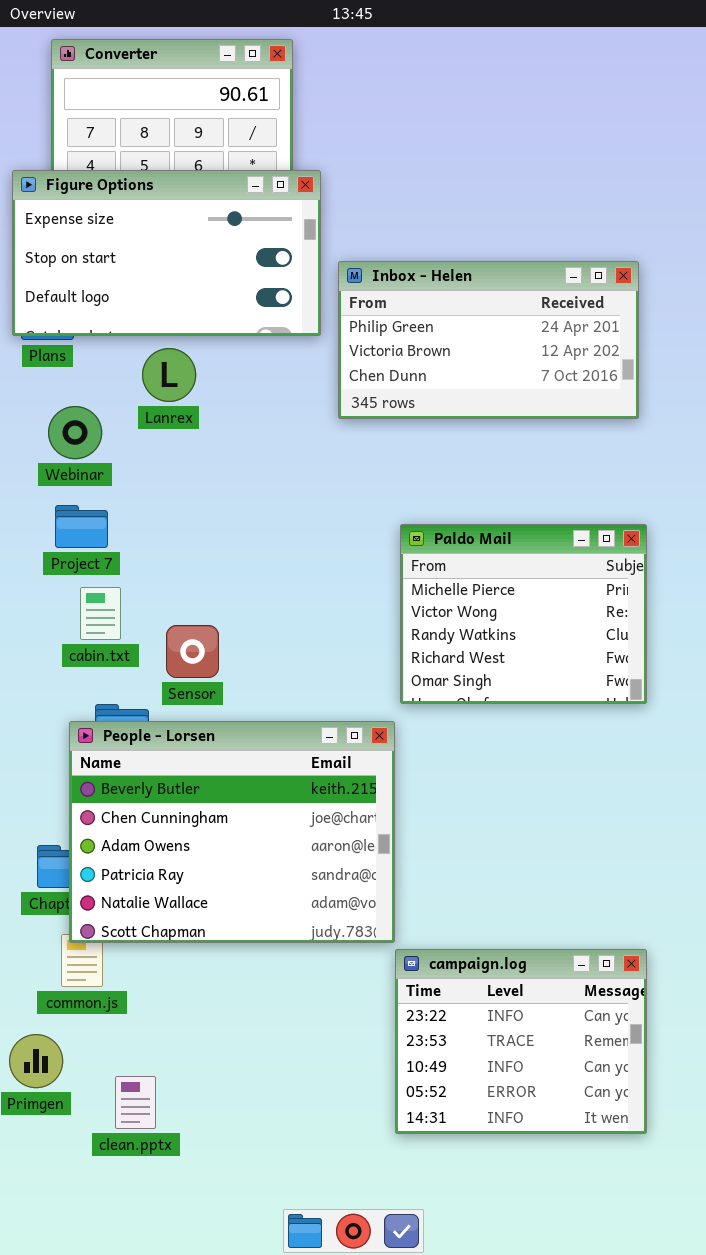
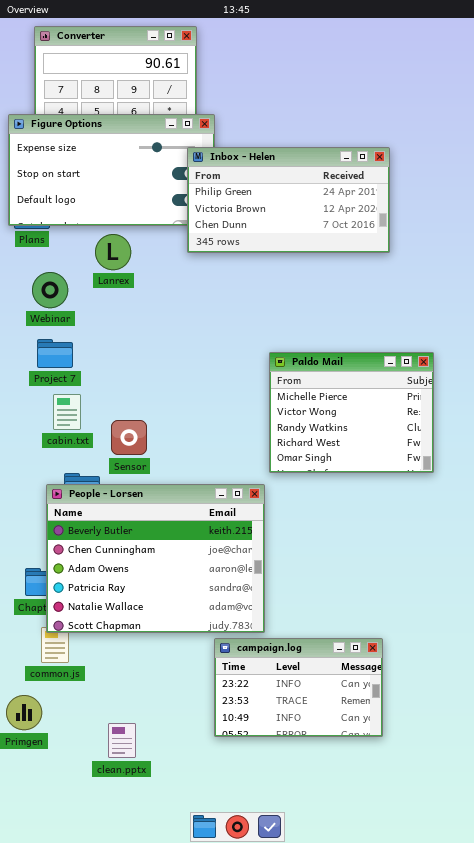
Inbox - Helen: [338,261,639,419] -> [187,147,390,253], moved
campaign.log: [395,949,647,1134] -> [214,638,383,737], moved, resized
clean.pptx: [115,1076,156,1129] -> [108,723,136,758], moved

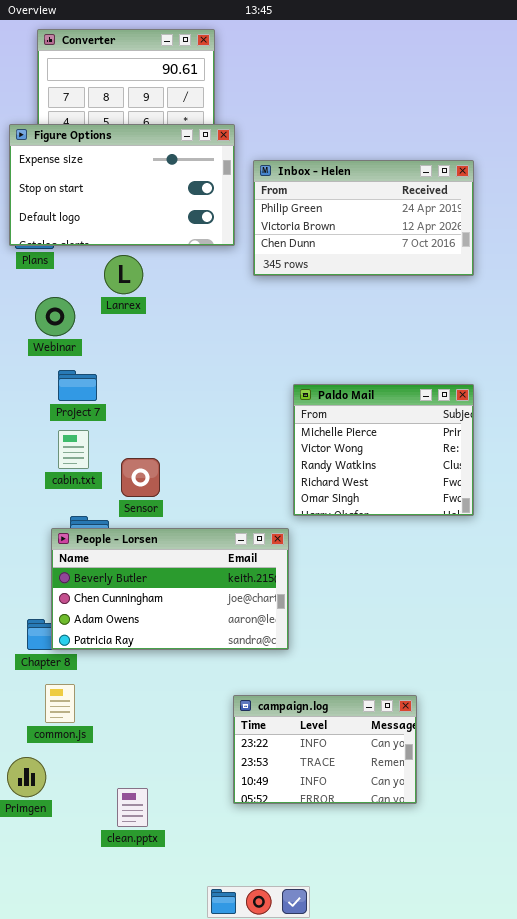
Inbox - Helen: [187,147,390,253] -> [253,160,474,276], moved
Project 7: [37,339,73,368] -> [58,370,97,401], moved
People - Lorsen: [46,484,265,633] -> [51,528,289,650], resized

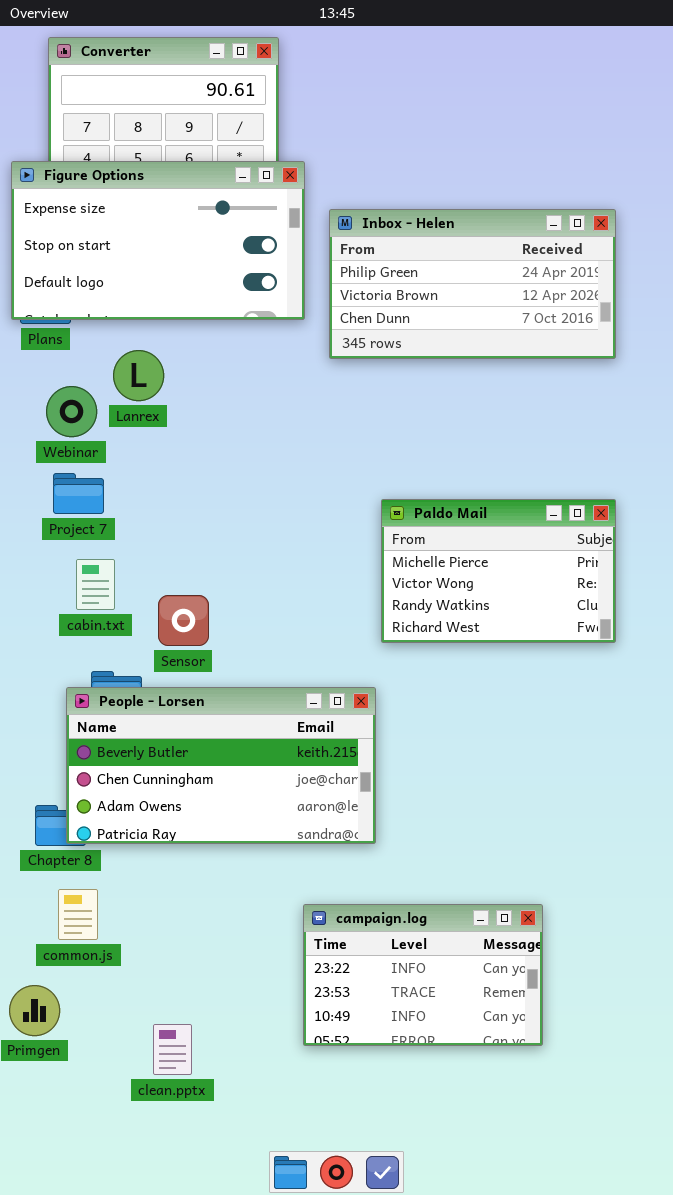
Lanrex: [104,255,143,294] -> [113,350,164,401], moved
Project 7: [58,370,97,401] -> [53,473,104,514], moved
Paldo Mail: [293,384,474,516] -> [381,499,616,643], resized

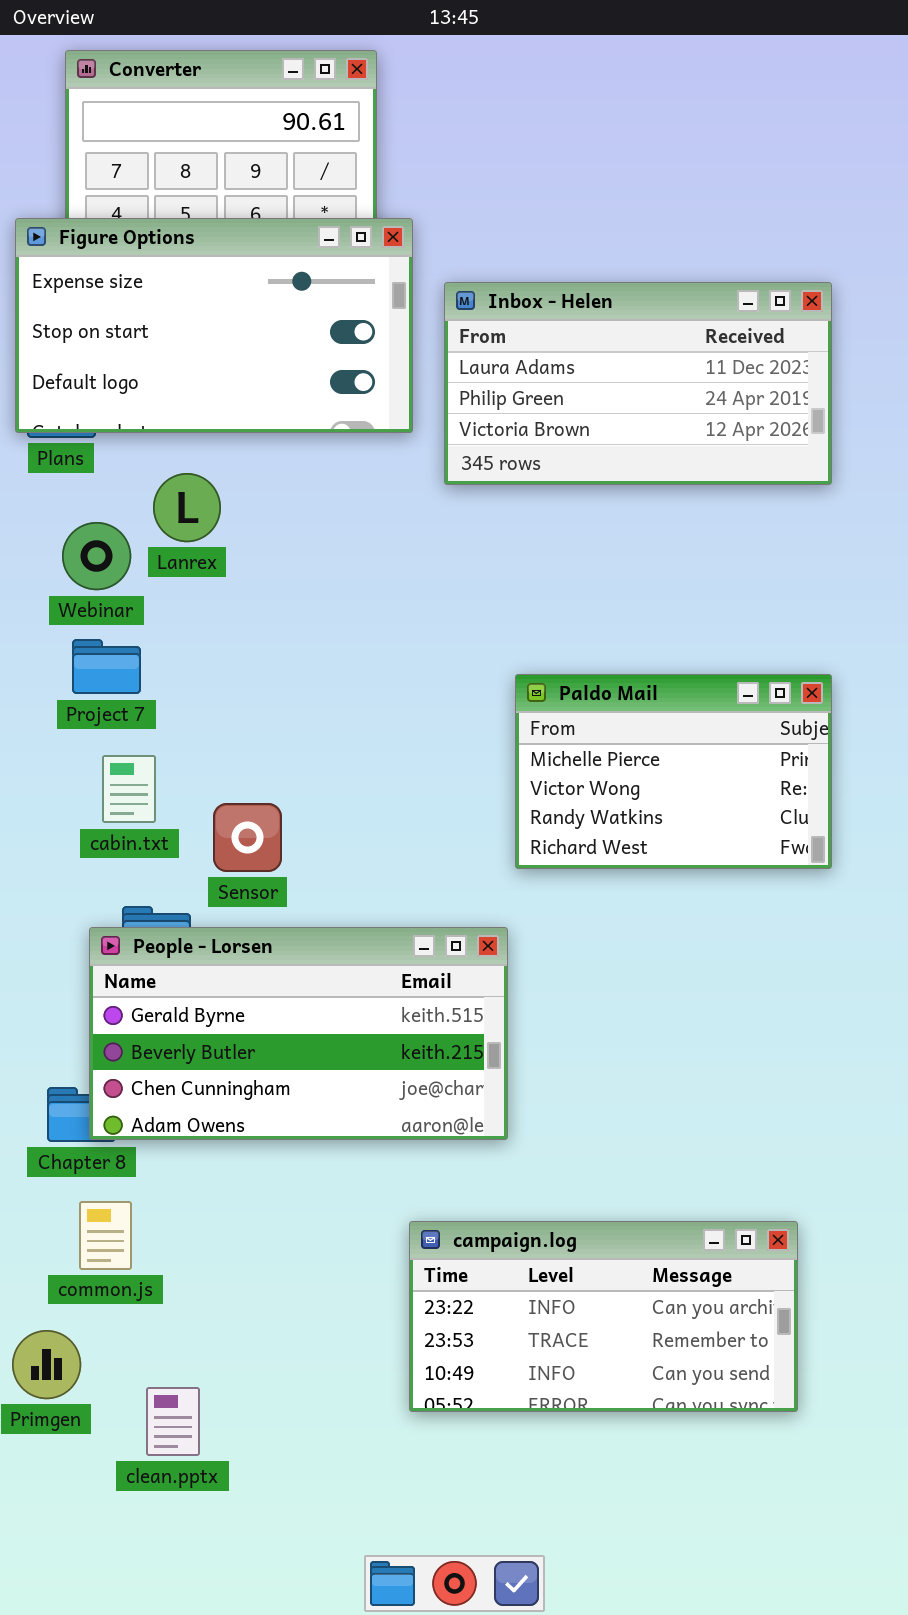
Inbox - Helen: [329,209,616,359] -> [444,282,832,485], scrolled up 1 row
People - Lorsen: [66,687,376,844] -> [89,927,508,1140], scrolled up 1 row
campaign.log: [303,904,543,1046] -> [409,1221,798,1412], resized
clean.pptx: [153,1024,192,1075] -> [146,1387,200,1456], moved

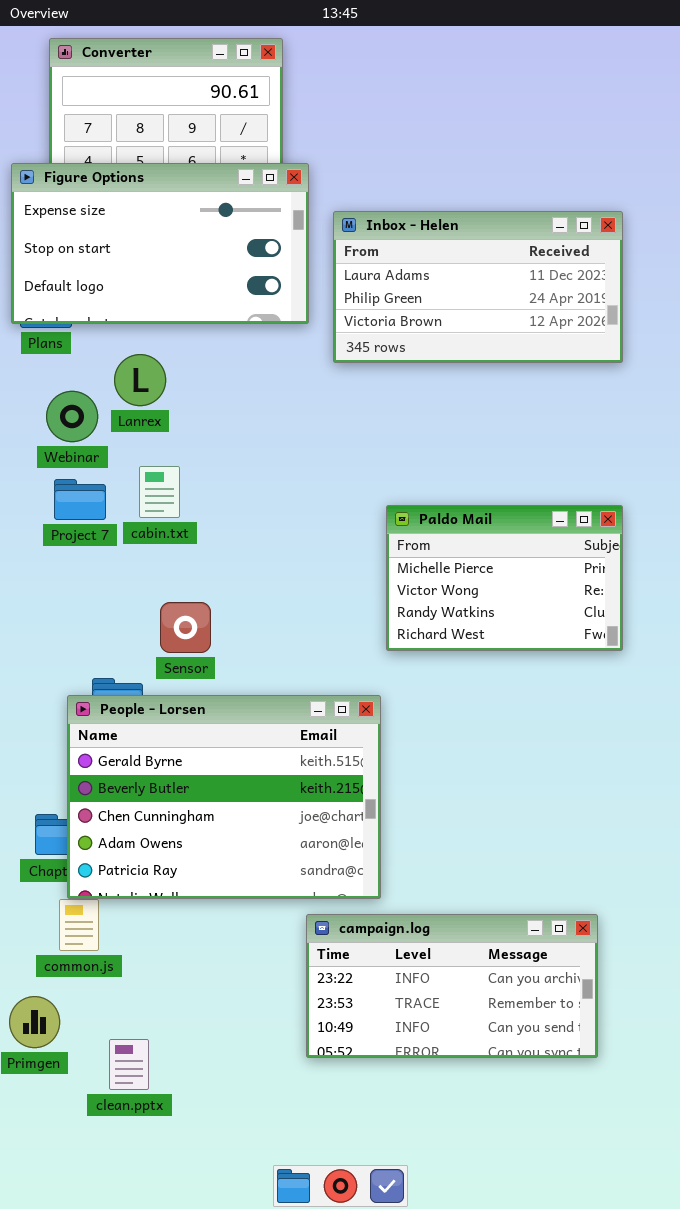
cabin.txt: [102,755,156,823] -> [139,466,180,518], moved
People - Lorsen: [89,927,508,1140] -> [67,695,381,899], resized

